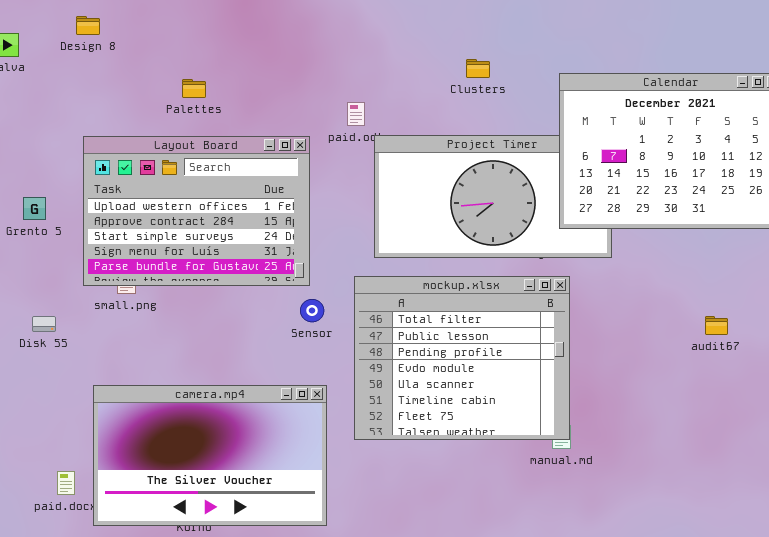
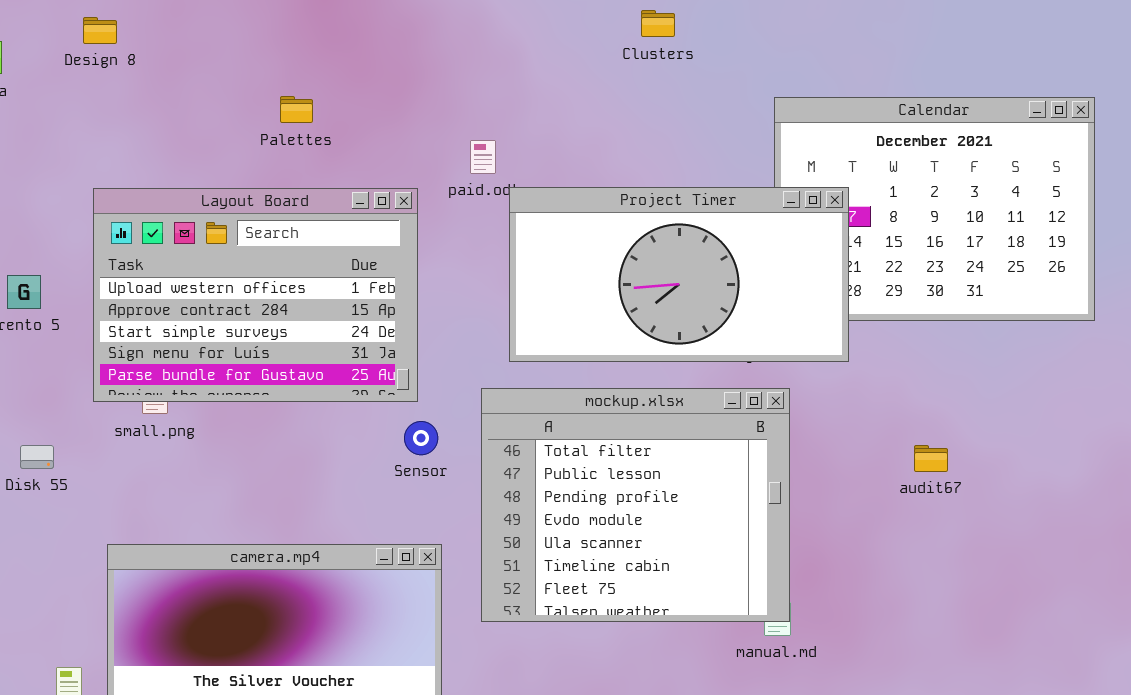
Clusters: [466,59,490,78] -> [641,10,675,37], moved
Palettes: [182,79,206,98] -> [280,96,313,123], moved
Project Timer: [374,135,612,258] -> [509,187,849,362], raised
audit67: [705,316,728,335] -> [914,445,948,472], moved

